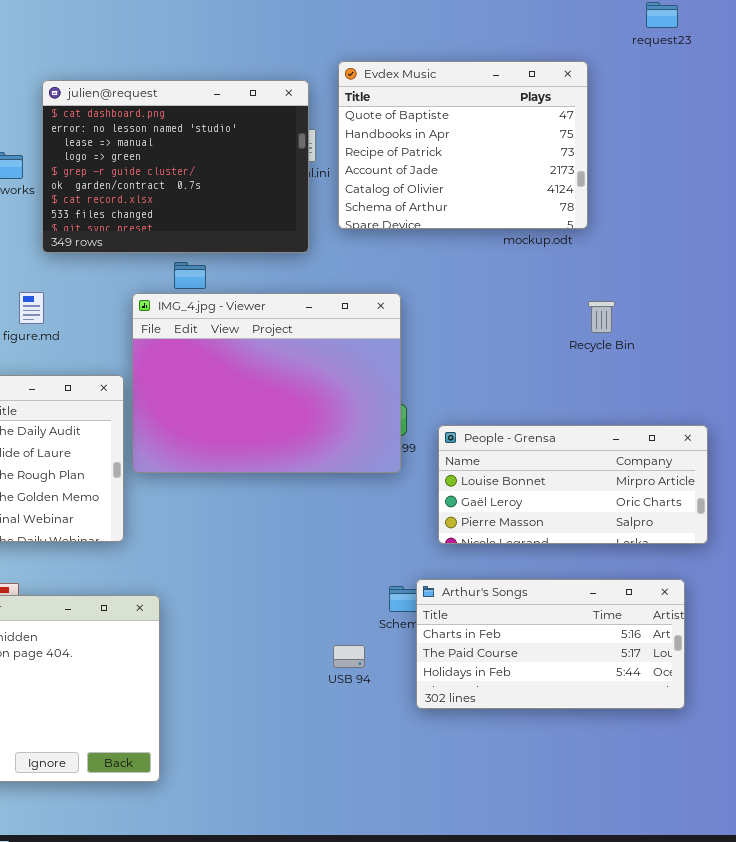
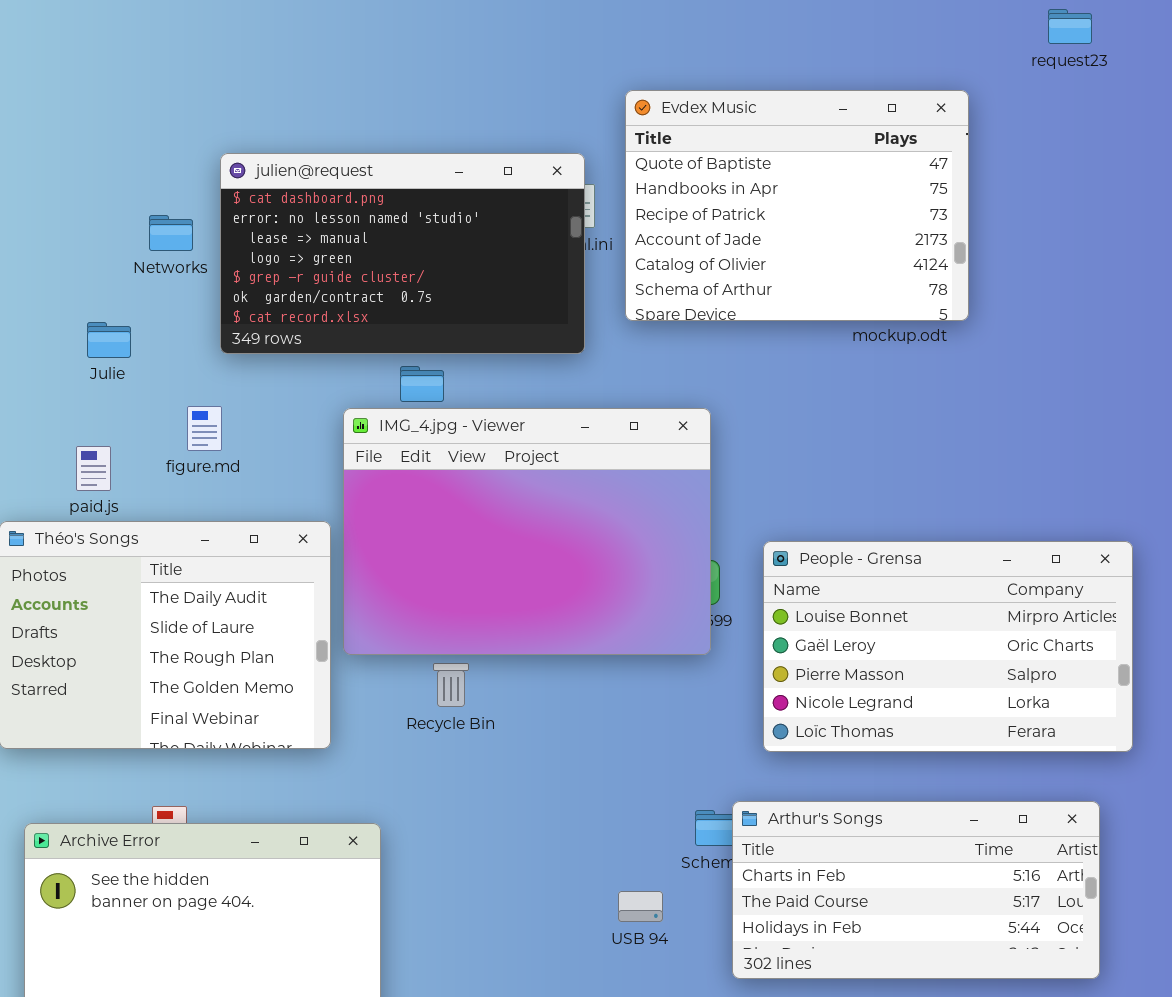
julien@request: [42,80,309,253] -> [220,153,585,354], resized
Recycle Bin: [588,301,615,333] -> [433,663,469,707], moved
People - Grensa: [438,425,708,544] -> [763,541,1133,752], resized

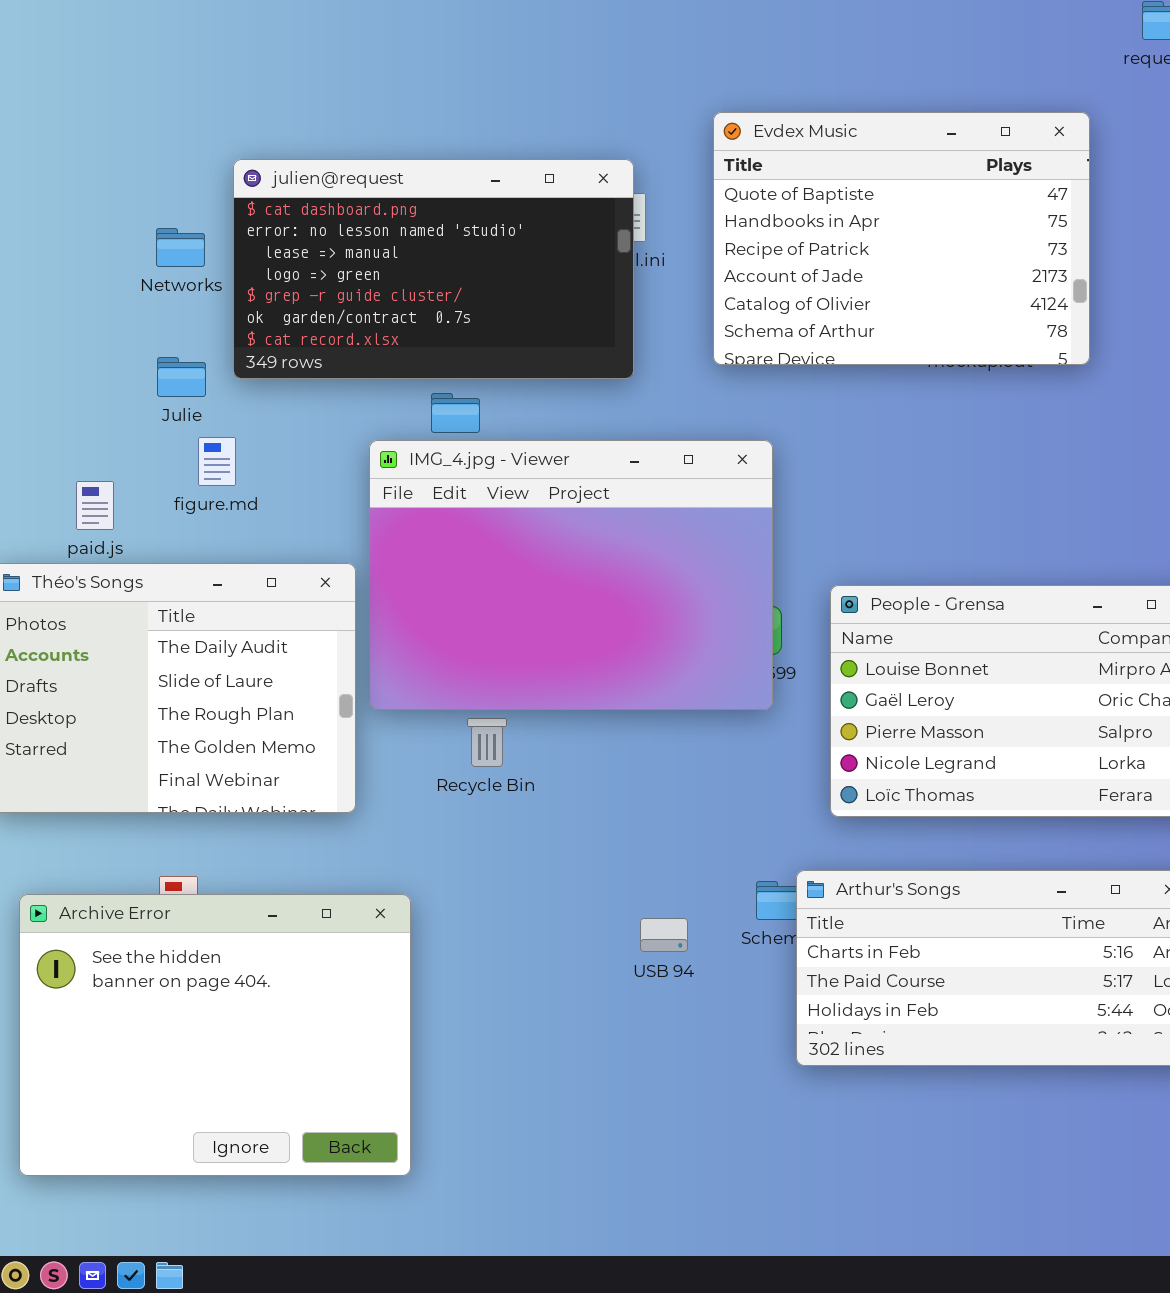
Evdex Music: [625,90,969,321] -> [713,112,1090,365], moved
Julie: [87,322,131,358] -> [157,357,206,397], moved
USB 94: [618,891,663,922] -> [640,918,688,952], moved

